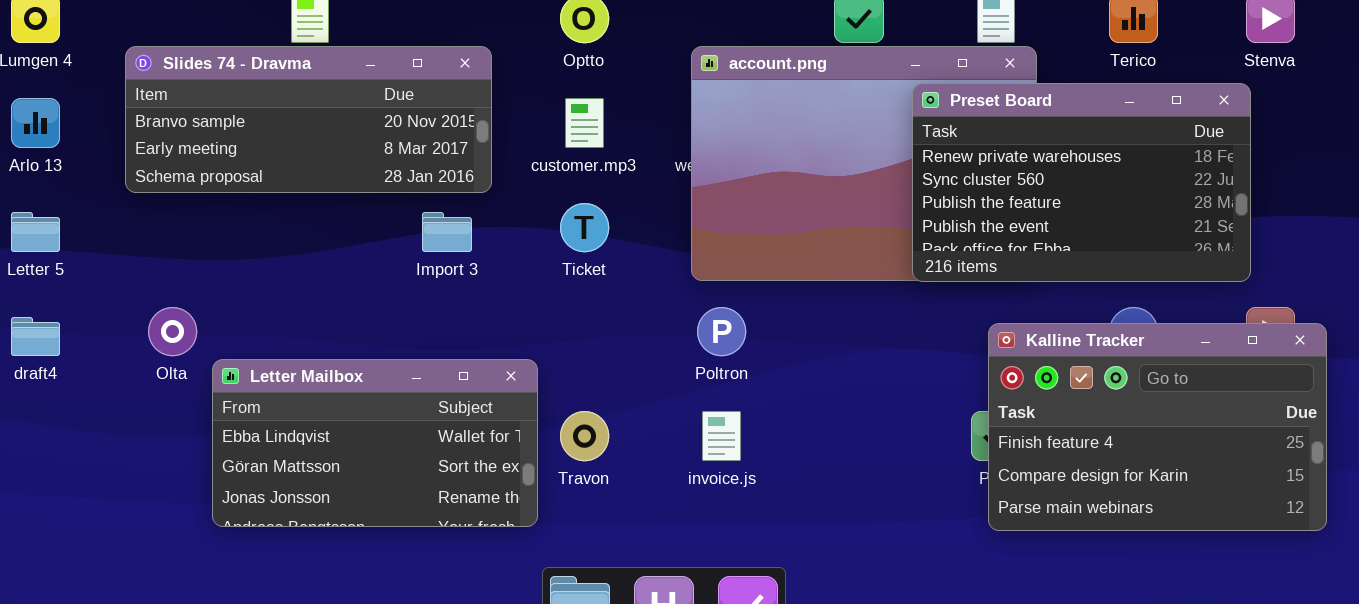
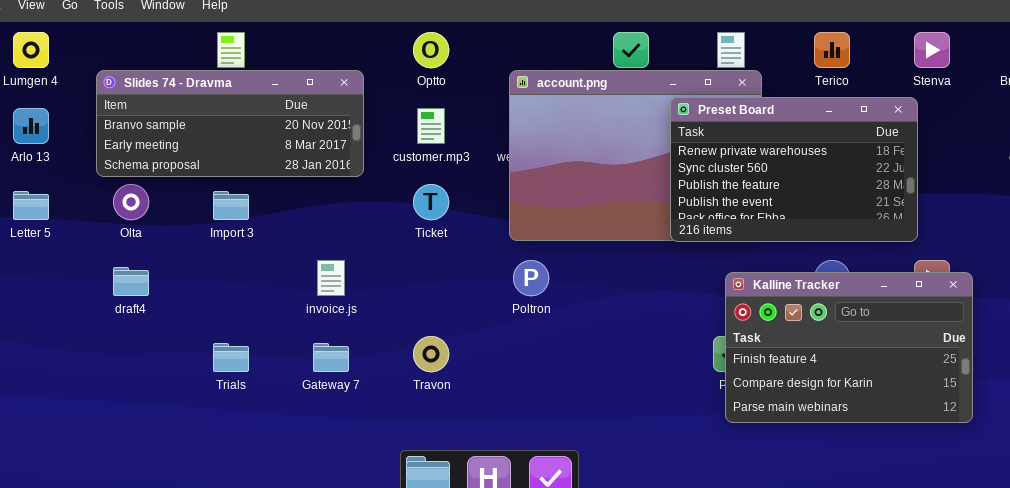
Import 3: [422,212,472,252] -> [213,191,249,220], moved
Olta: [148,307,197,356] -> [113,184,149,220], moved
draft4: [11,317,60,356] -> [113,267,149,296], moved
Letter Mailbox: [212,359,538,527] -> none, closed
invoice.js: [702,411,741,461] -> [317,260,345,296], moved

